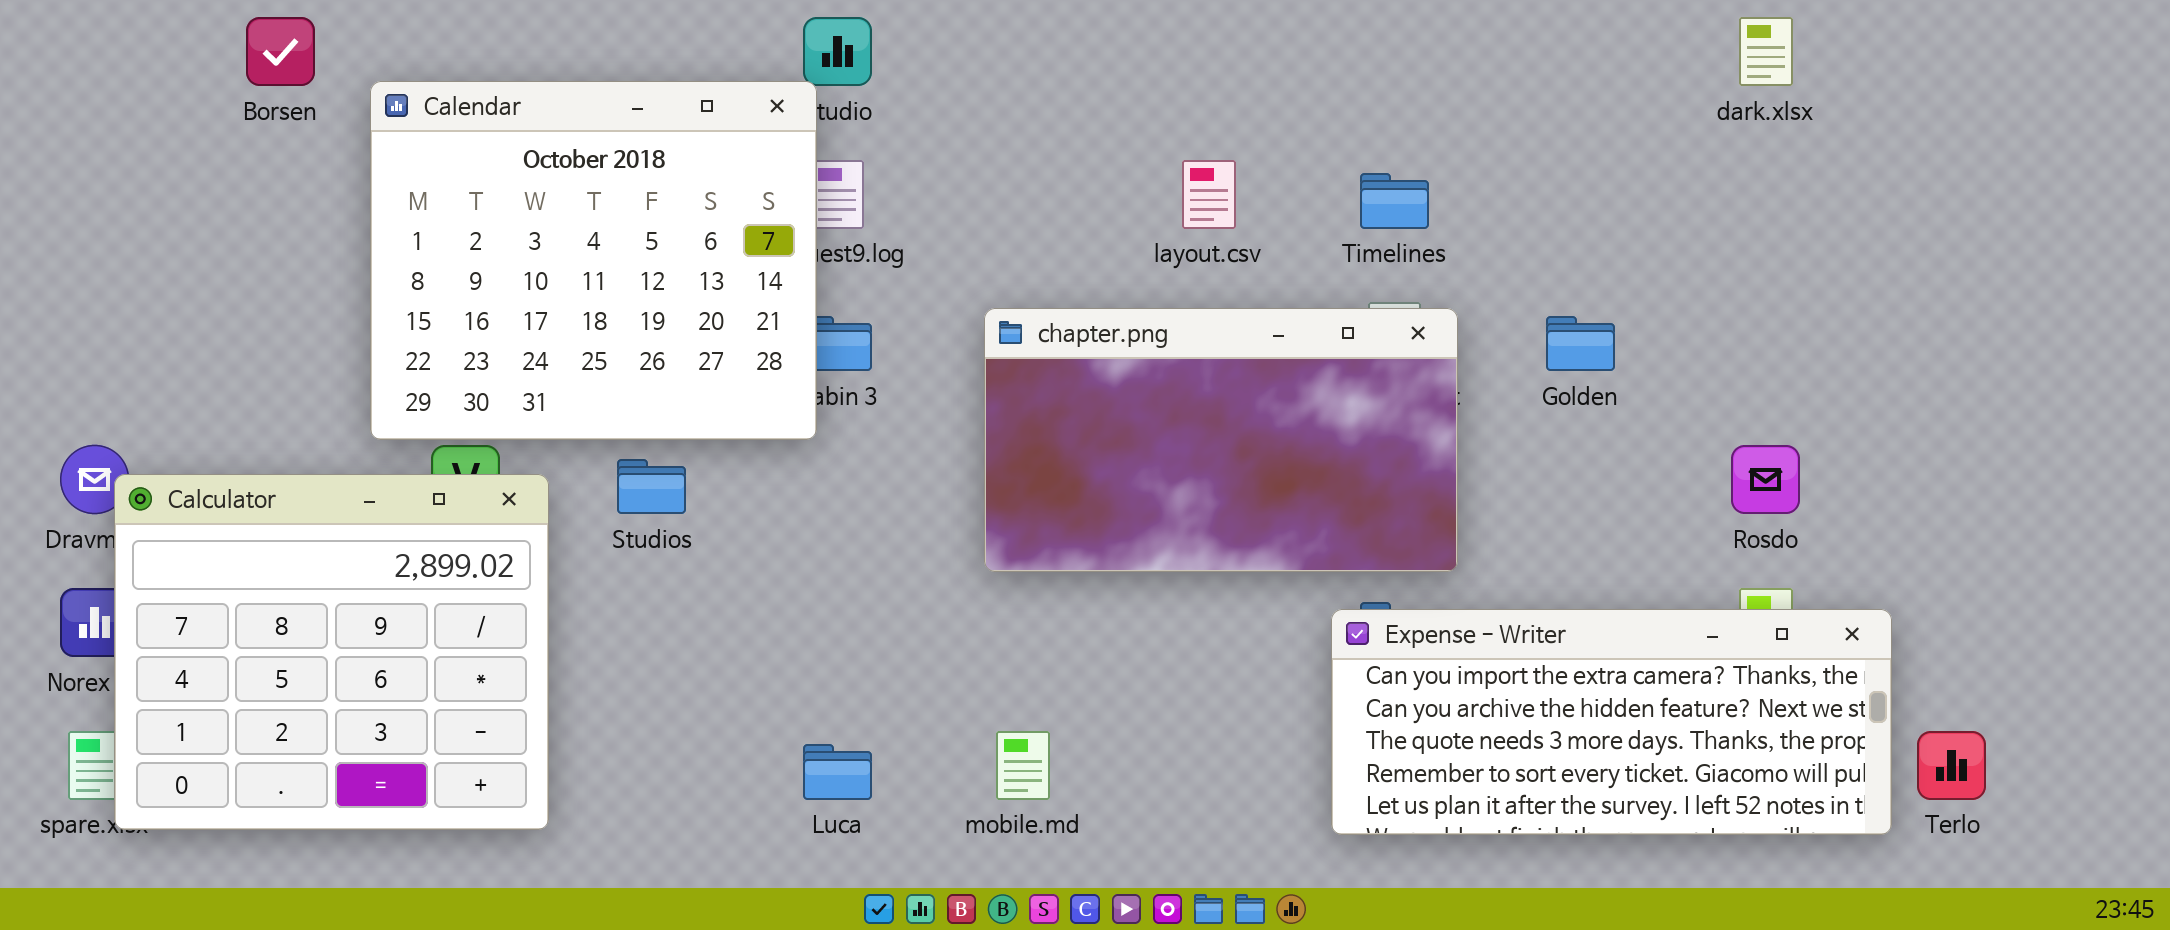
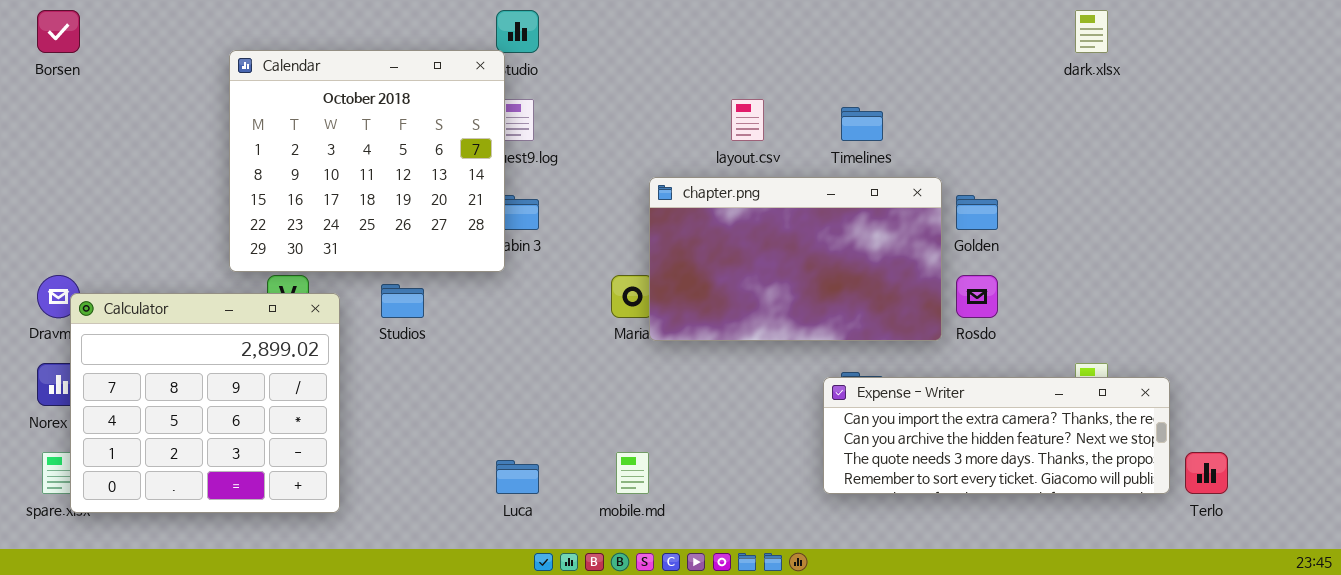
Borsen: [246,17,315,86] -> [37,10,80,53], moved
chapter.png: [984,308,1458,572] -> [649,177,942,341], moved
Rosdo: [1731,445,1800,514] -> [956,275,998,318], moved
Expense - Writer: [1331,609,1892,835] -> [823,377,1170,494], resized

